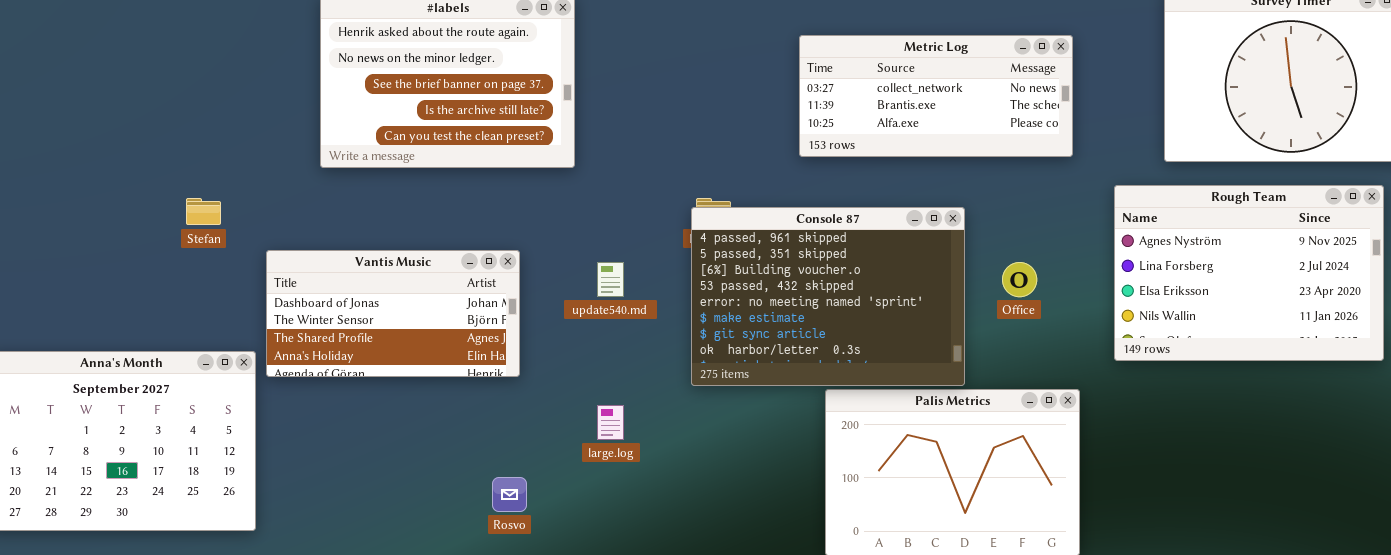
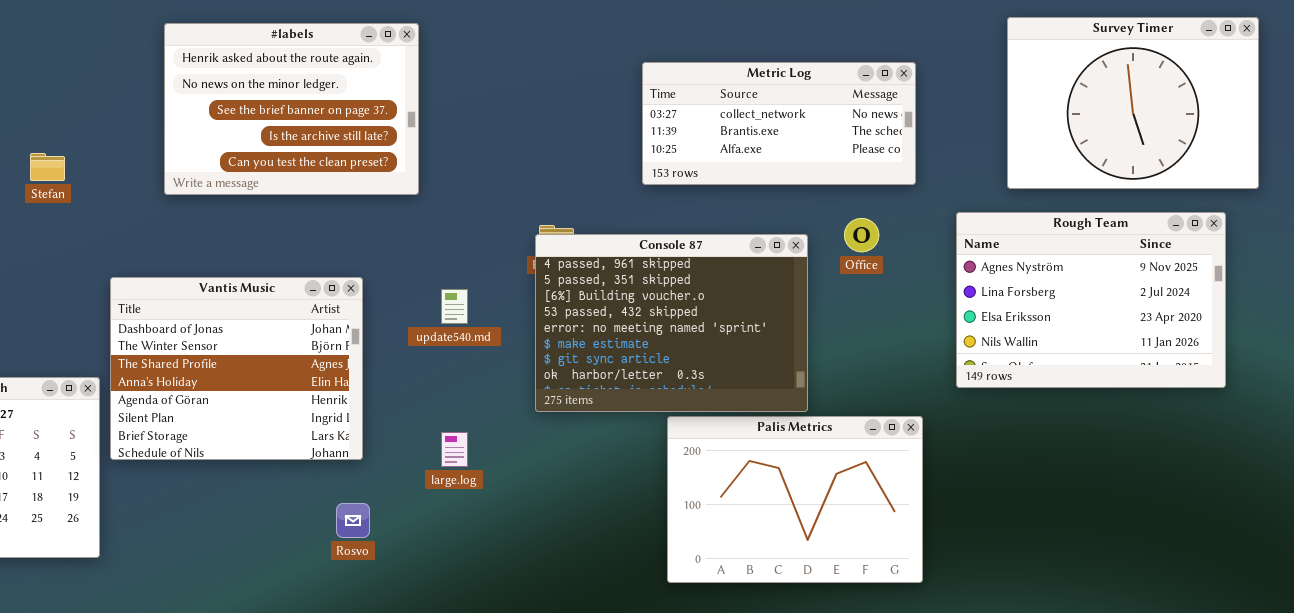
Stefan: [186,198,221,225] -> [30,153,65,181], moved
Vantis Music: [266,250,520,377] -> [110,277,363,460], resized
Office: [1002,262,1037,297] -> [844,218,879,252], moved

